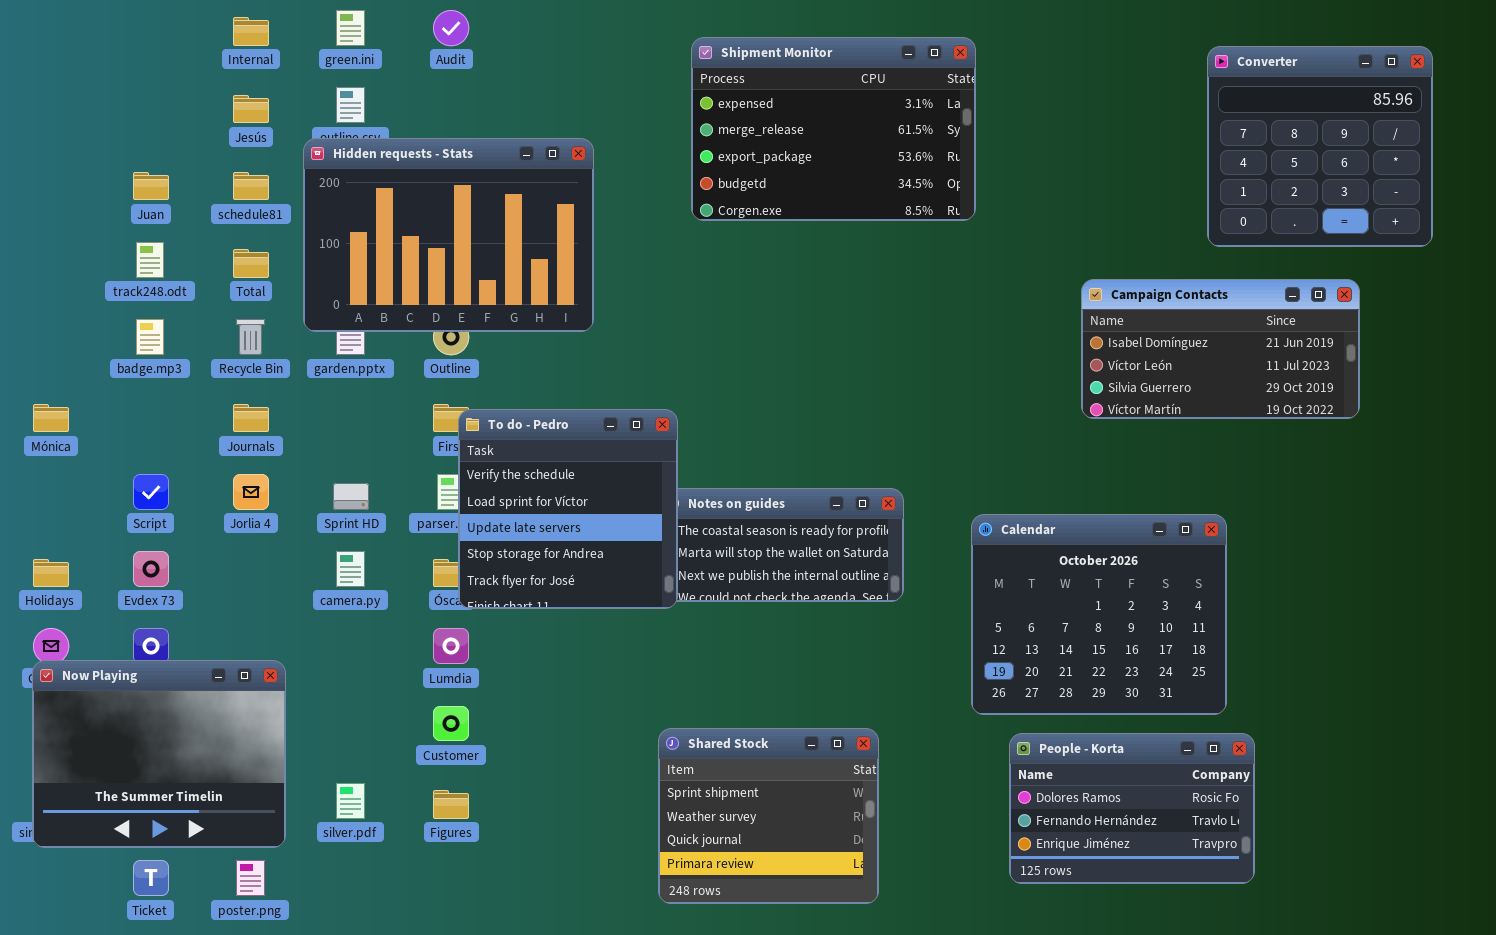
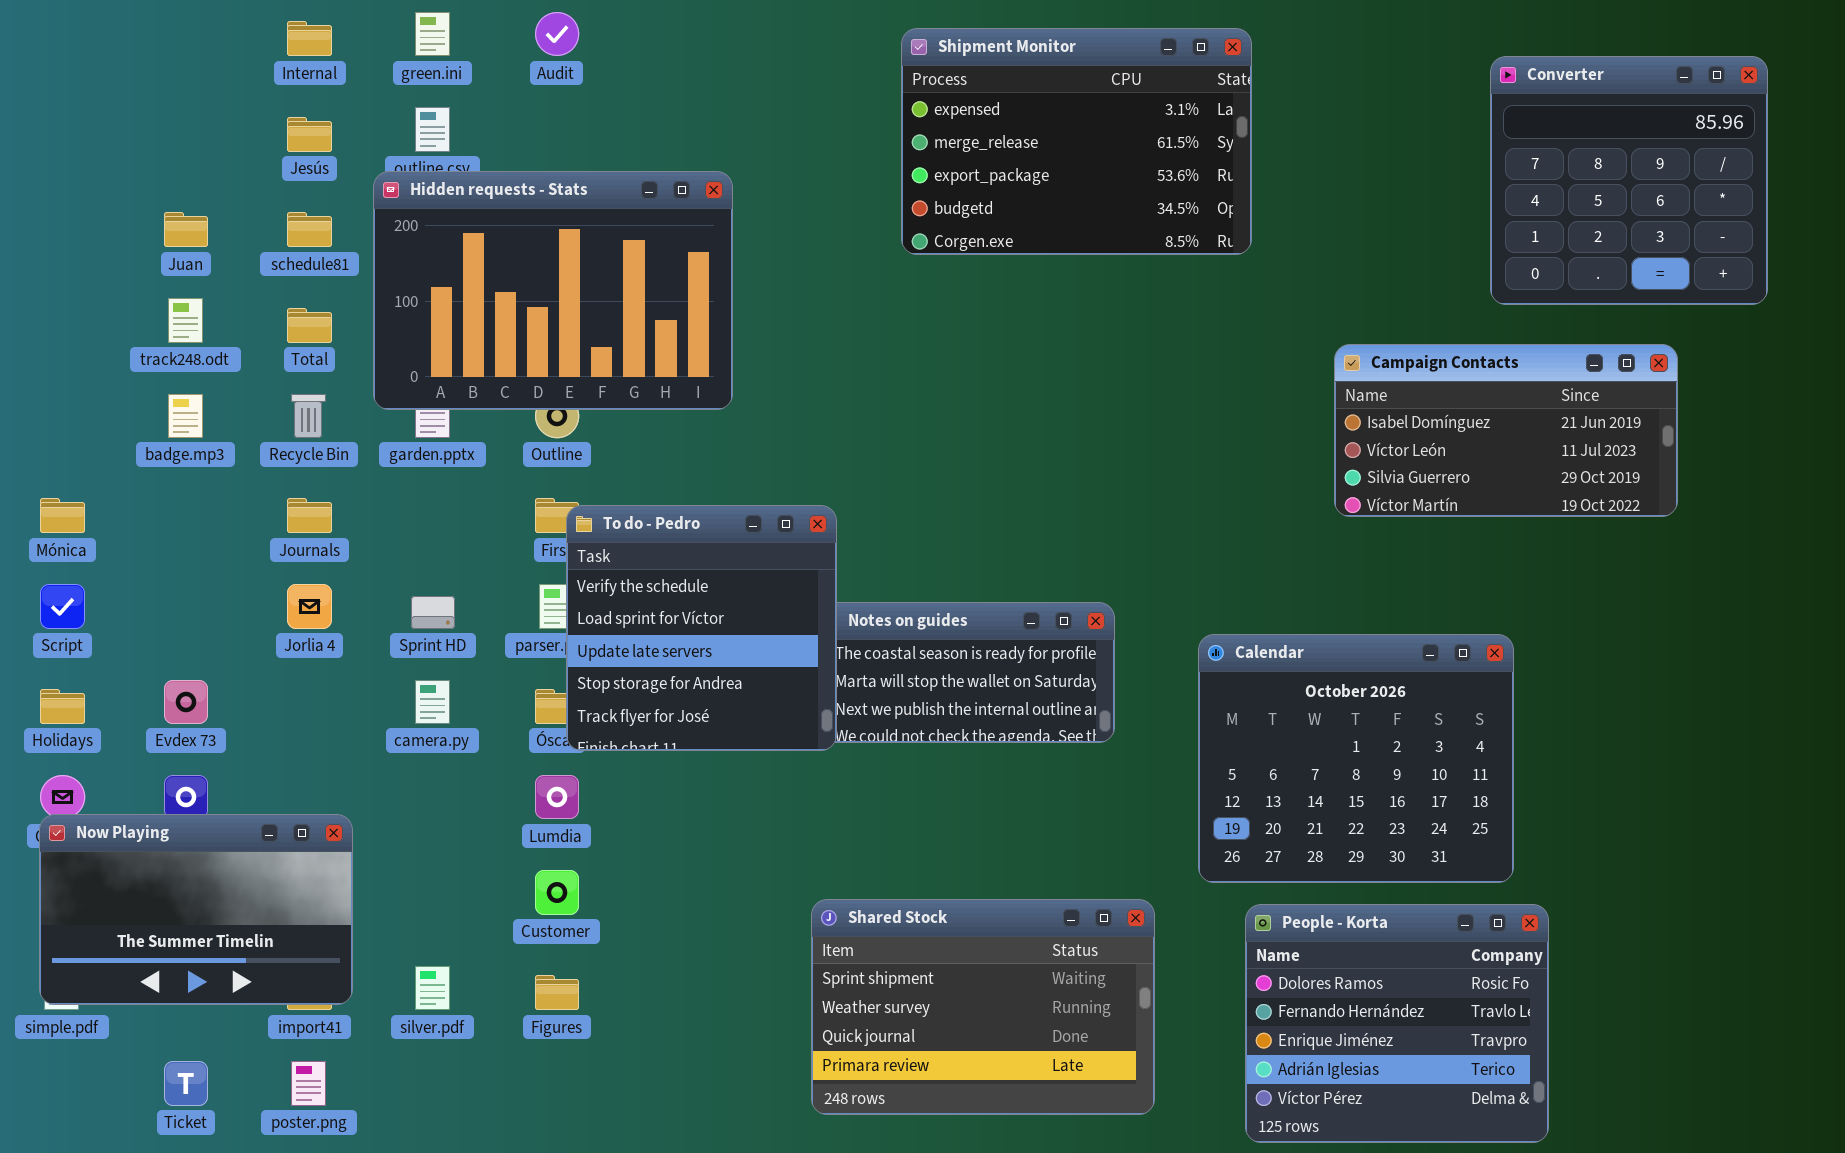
Shipment Monitor: [691,37,976,221] -> [901,28,1252,255], moved
Script: [133,474,169,510] -> [40,584,85,629], moved
Now Playing: [32,660,286,848] -> [39,814,353,1005], resized
Shared Stock: [658,728,879,904] -> [811,899,1155,1115], resized
People - Korta: [1009,733,1255,884] -> [1245,904,1549,1143], resized

